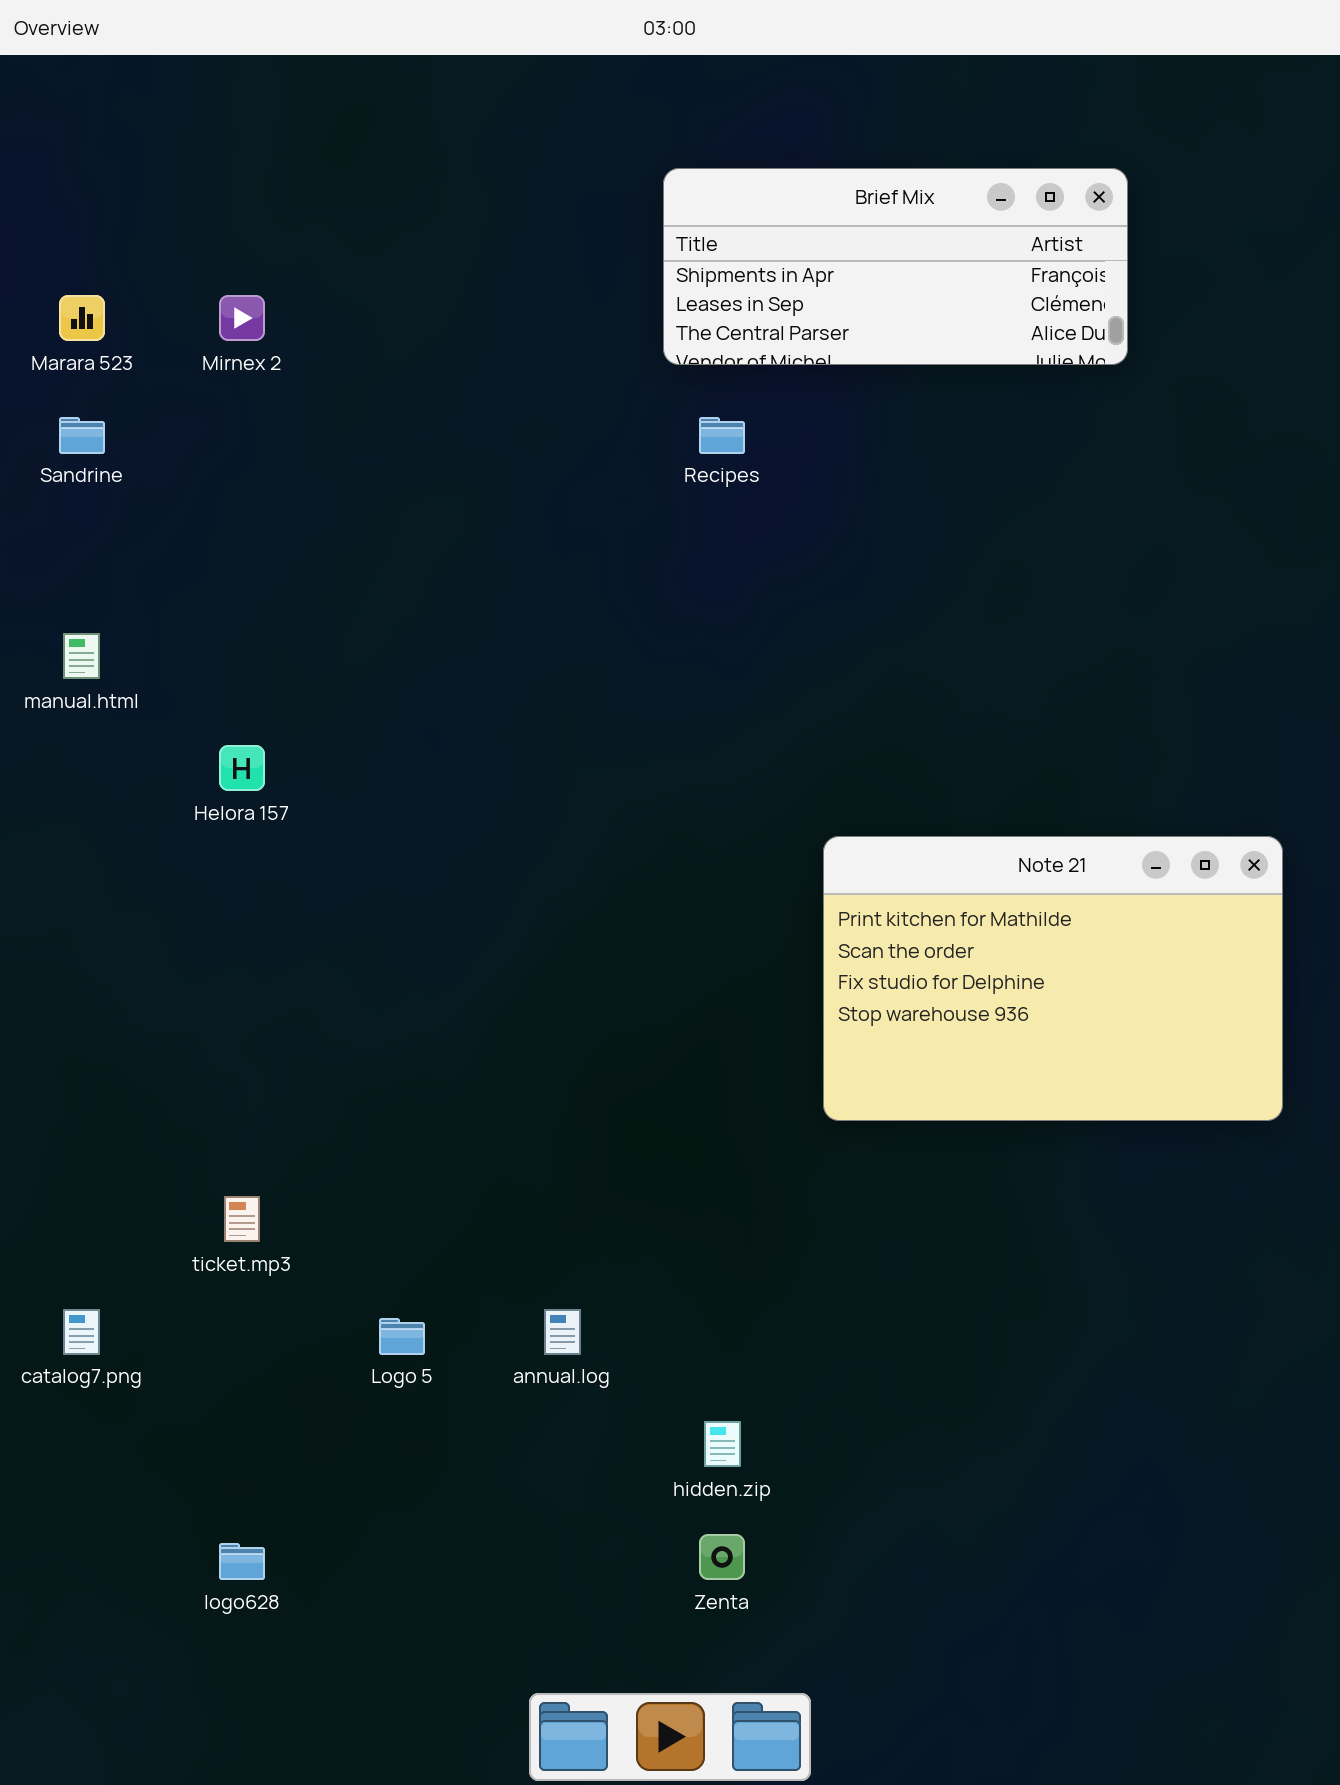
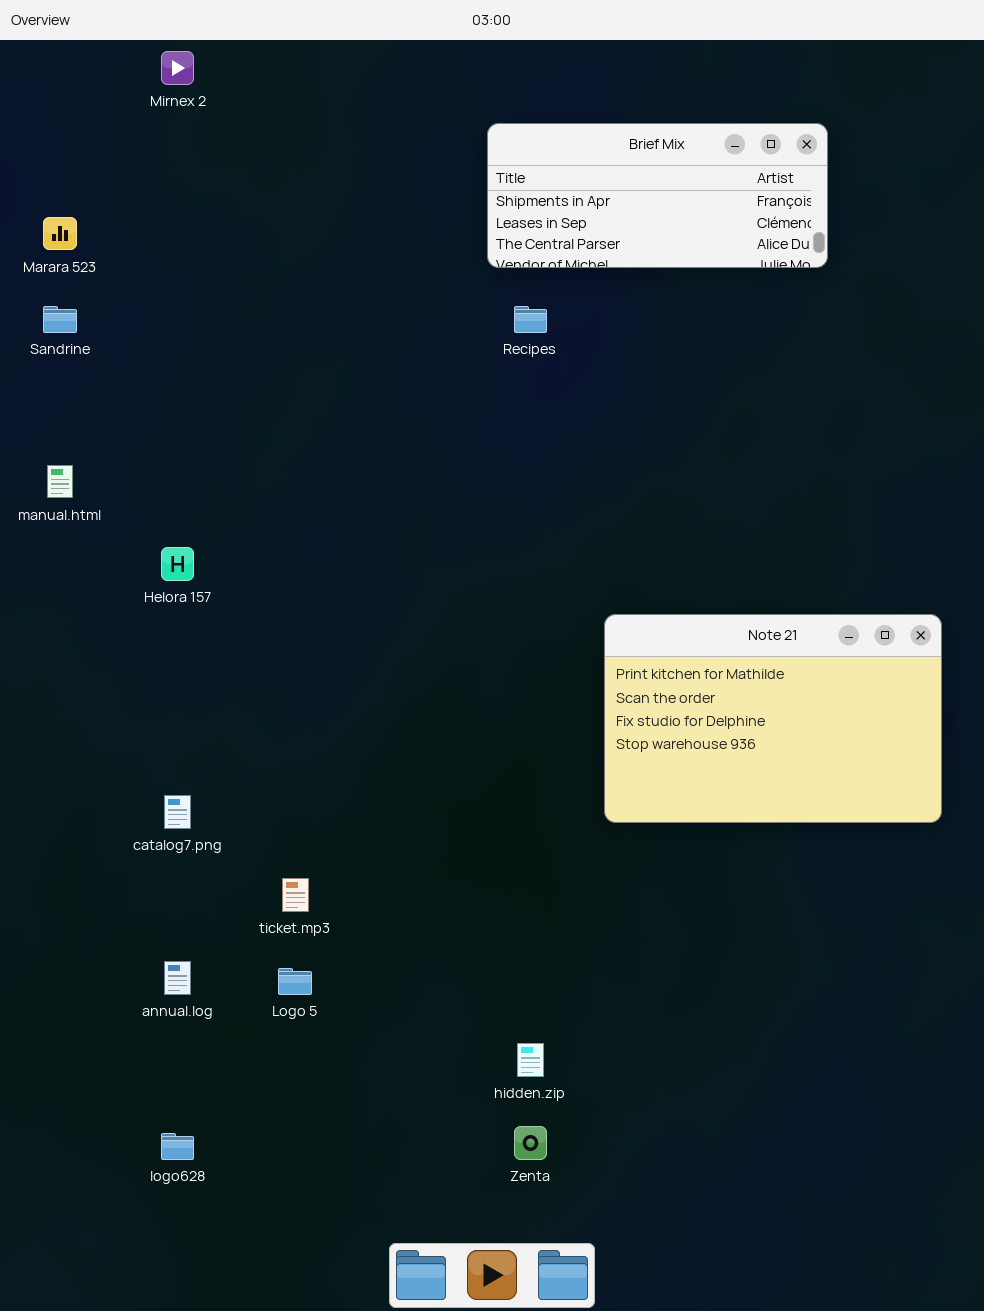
Mirnex 2: [219,295,265,341] -> [161,51,194,85], moved
ticket.mp3: [224,1196,260,1242] -> [282,878,309,912], moved
catalog7.png: [63,1309,100,1355] -> [164,795,191,829], moved
annual.log: [544,1309,581,1355] -> [164,961,191,995], moved

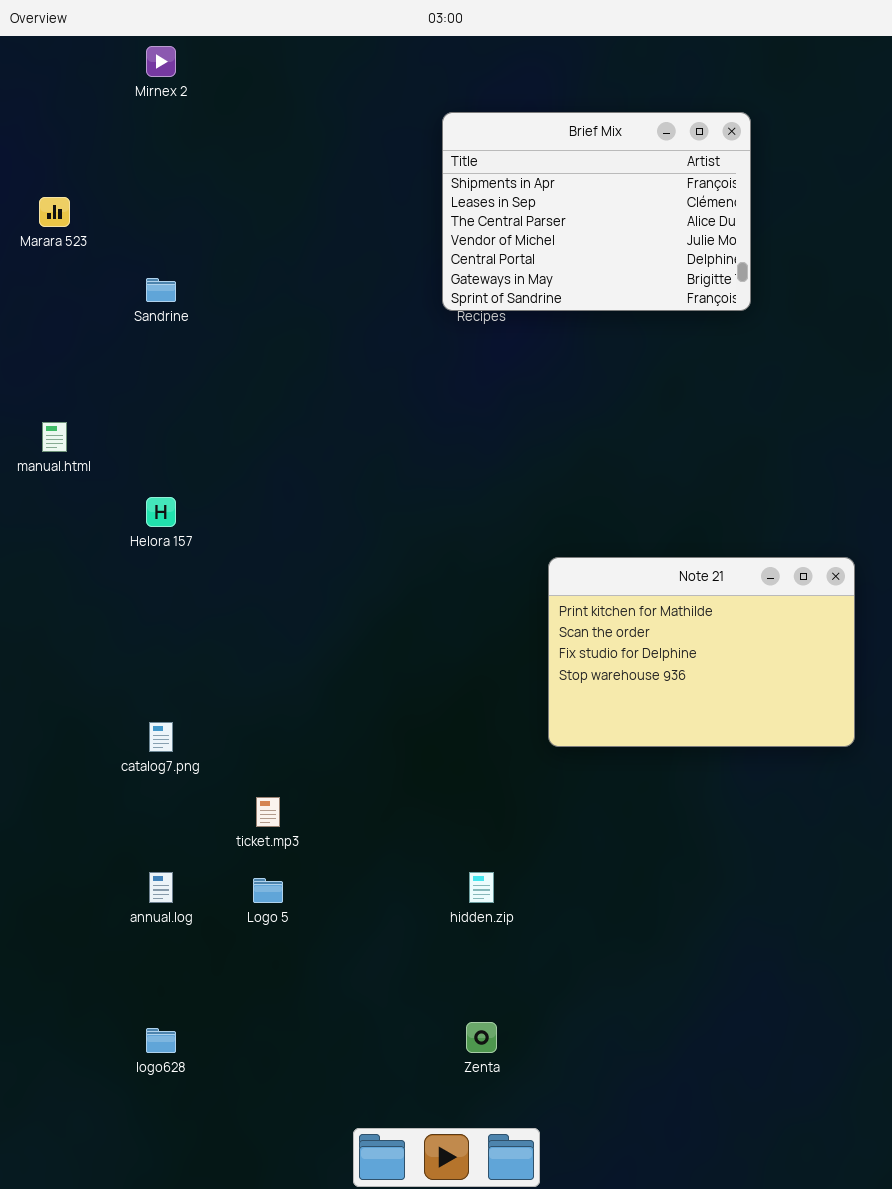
Brief Mix: [487,123,828,268] -> [442,112,751,311], resized
Sandrine: [43,306,77,333] -> [146,278,176,302], moved
hidden.zip: [517,1043,544,1077] -> [469,872,494,903], moved

